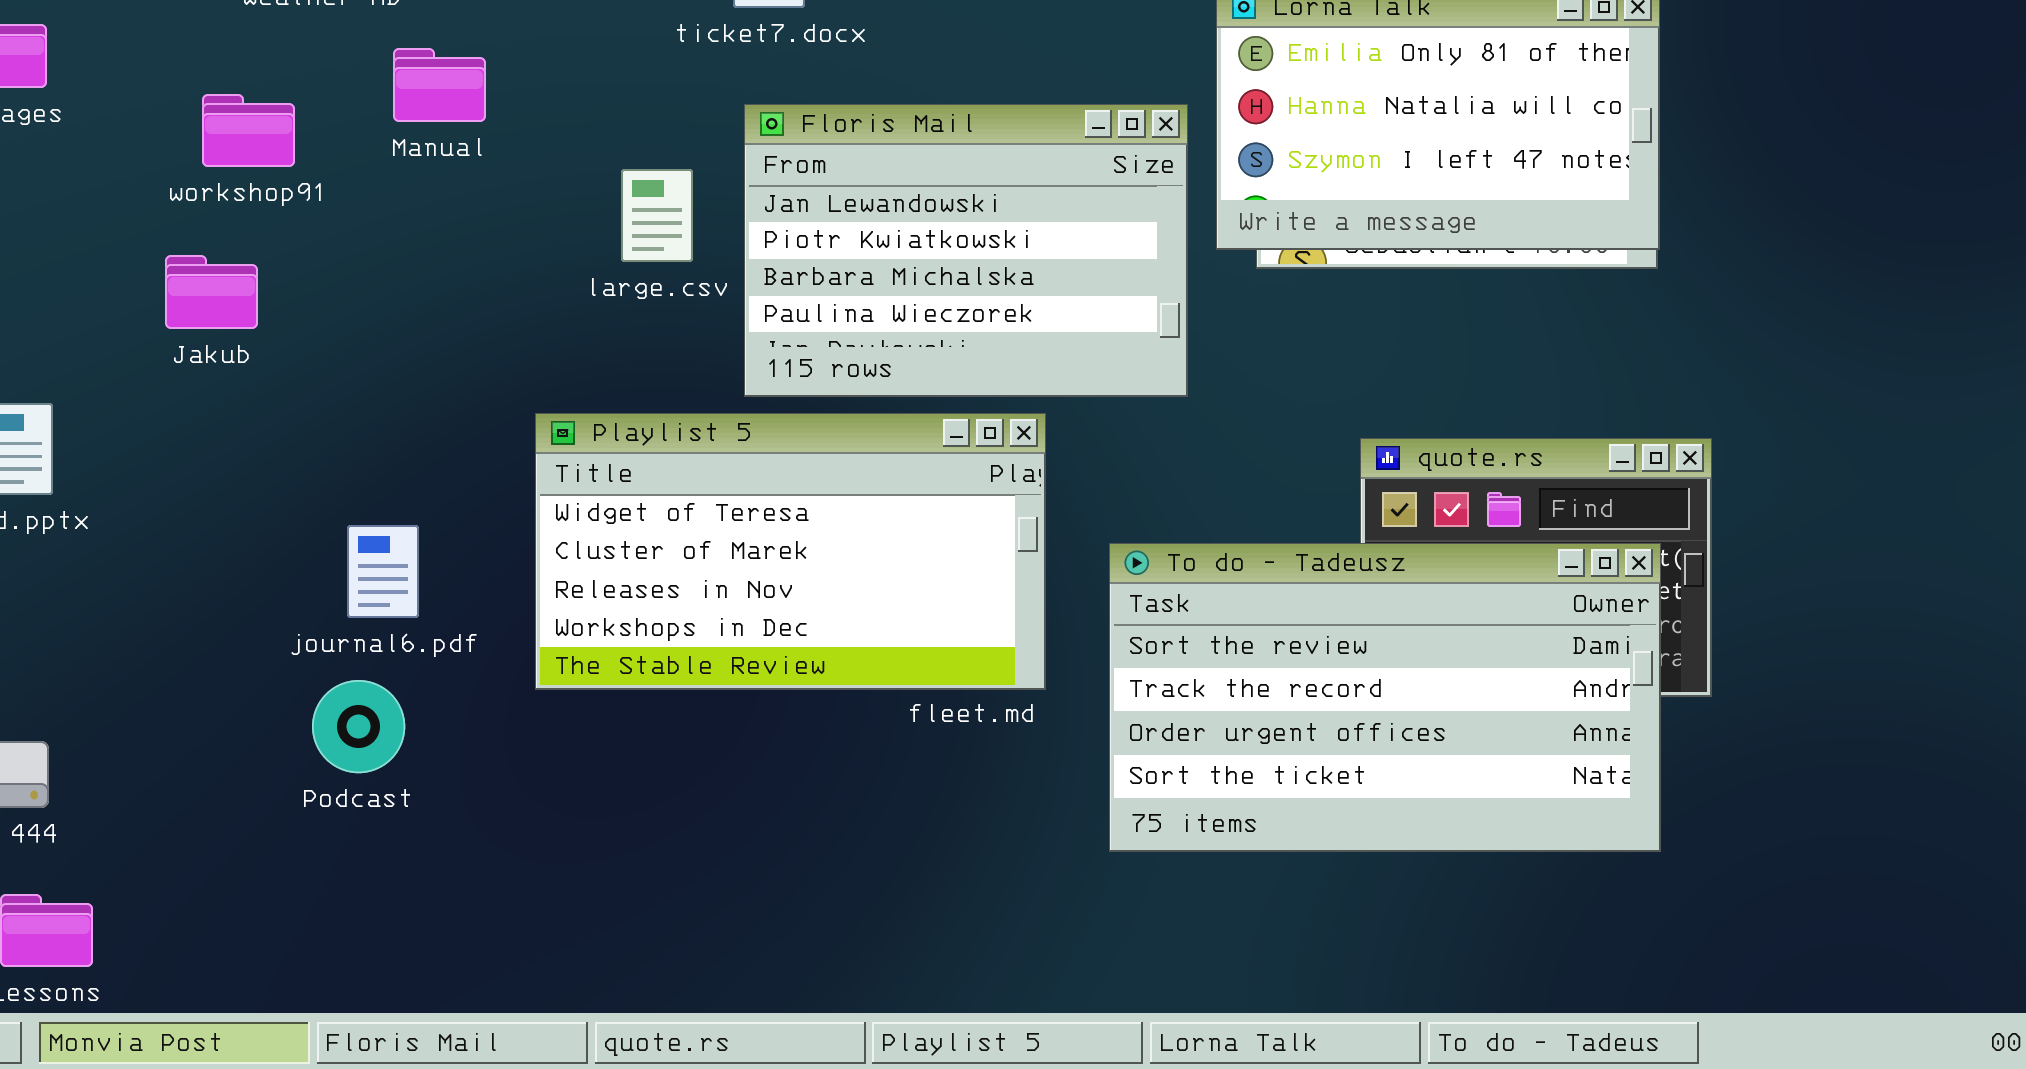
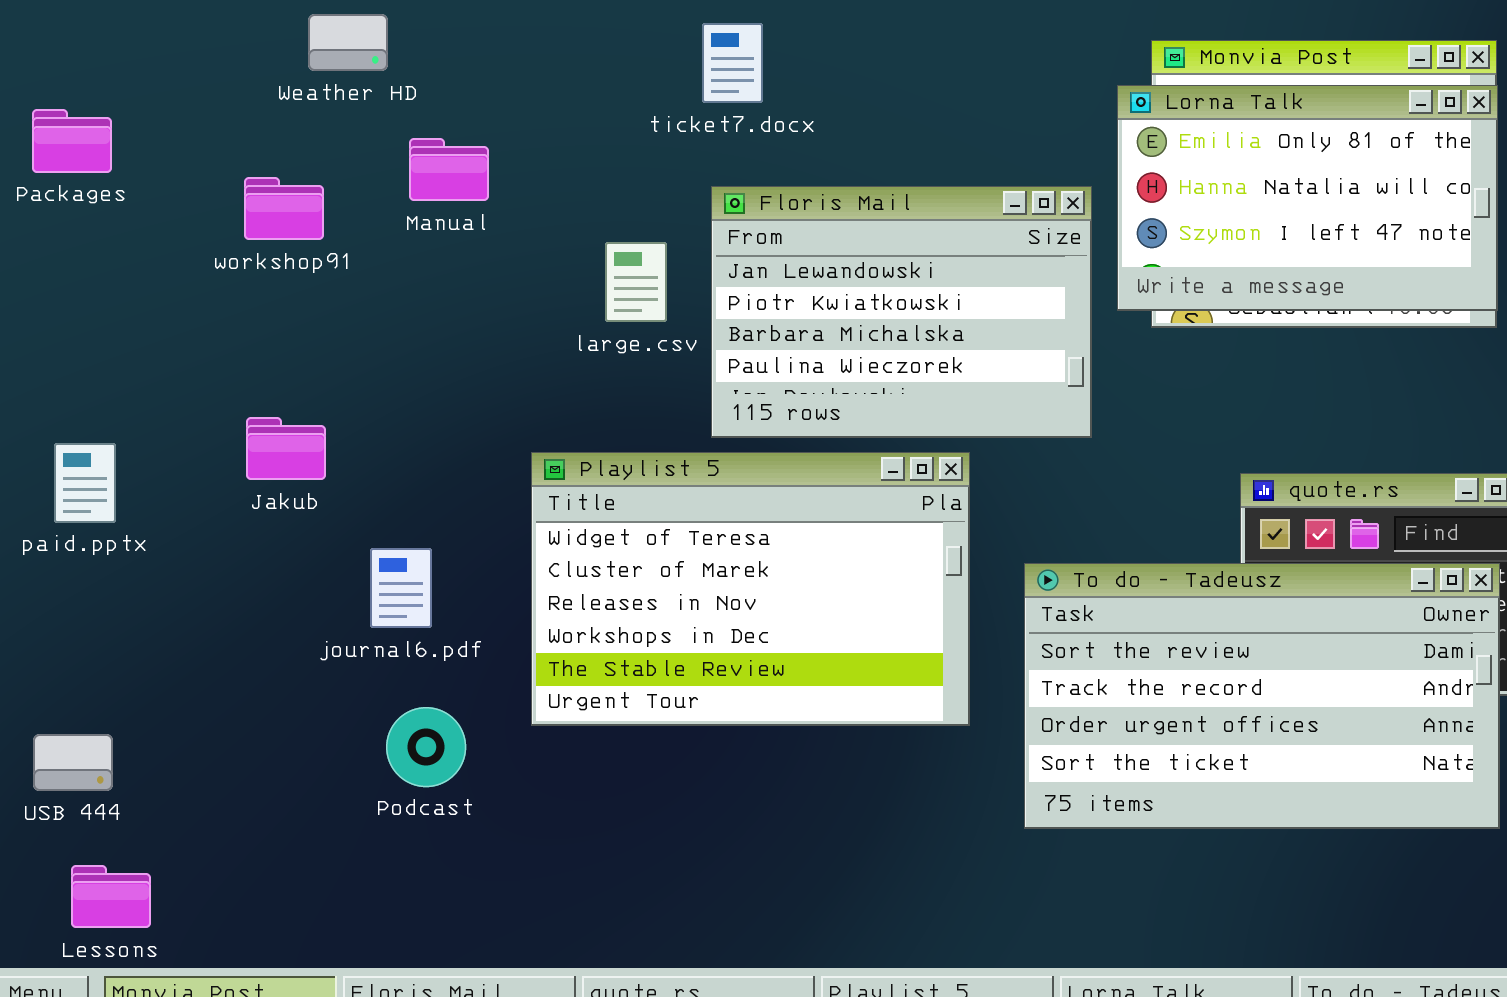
Jakub: [165,255,258,329] -> [246,417,326,480], moved
Playlist 5: [535,413,1046,690] -> [531,452,970,726], resized
Podcast: [312,680,405,773] -> [386,707,466,787], moved

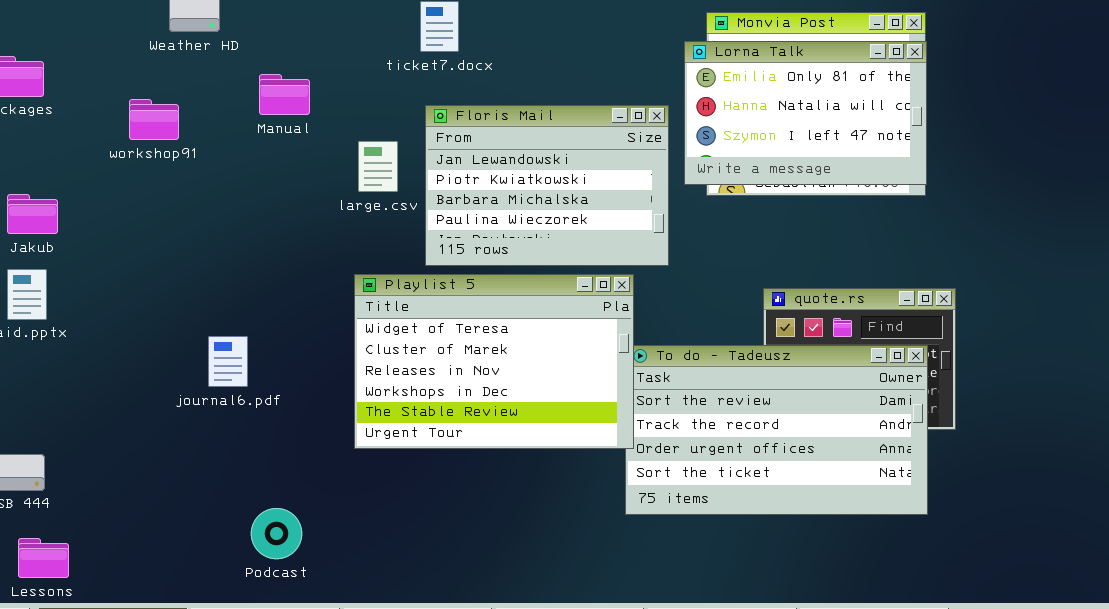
Manual: [409,138,489,201] -> [259,74,310,115], moved
Jakub: [246,417,326,480] -> [7,194,58,234], moved
Playlist 5: [531,452,970,726] -> [354,274,634,449], moved
Podcast: [386,707,466,787] -> [251,508,302,559], moved

